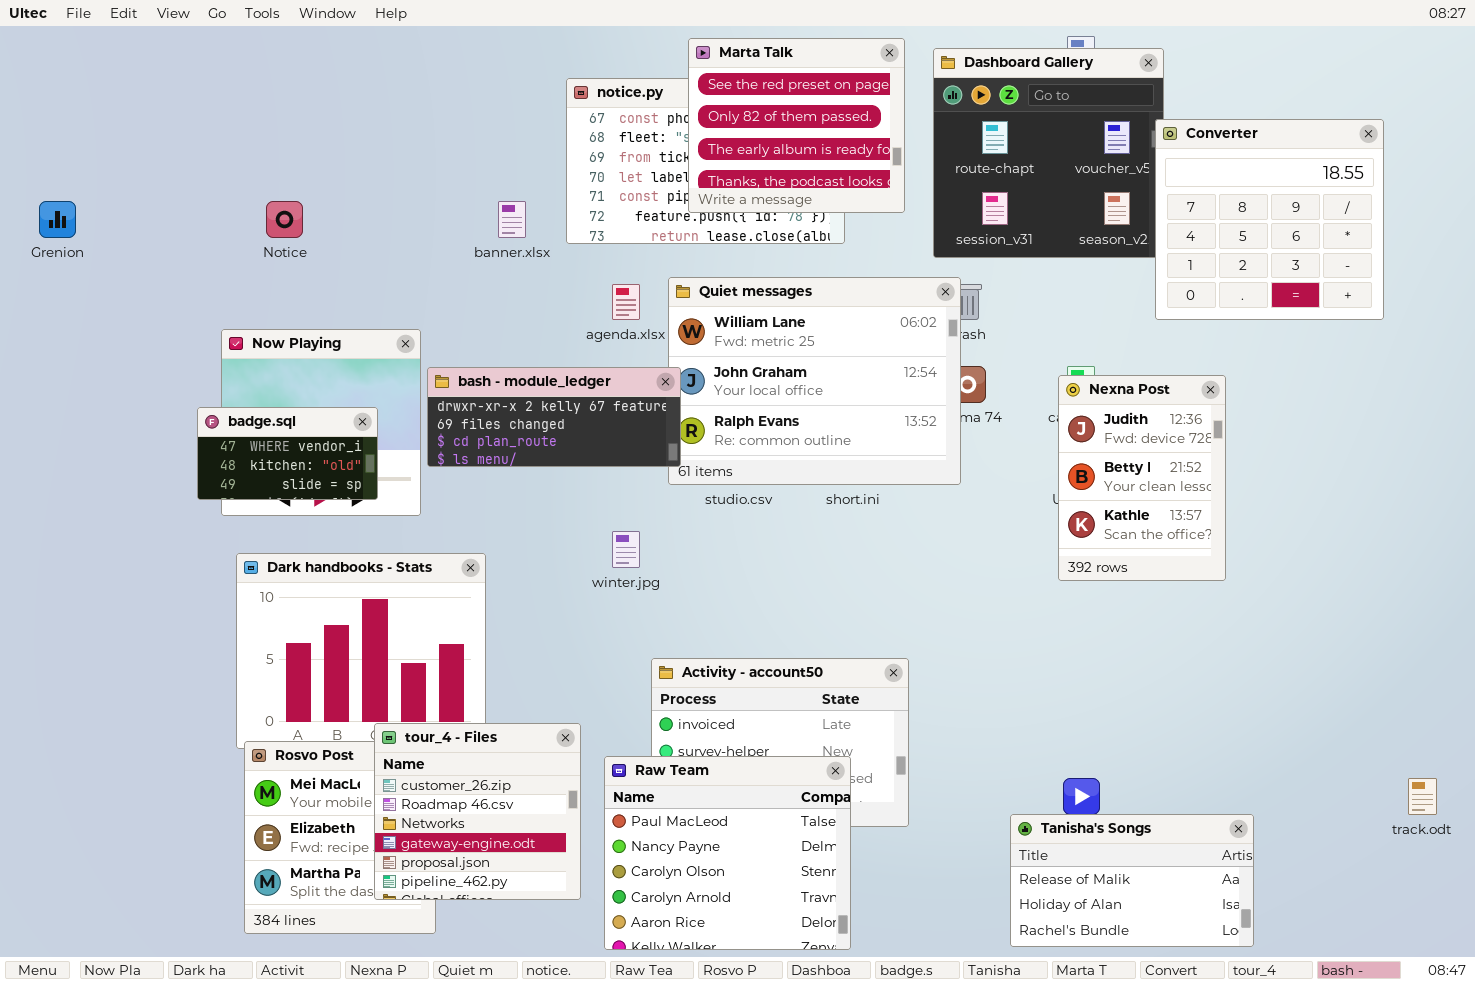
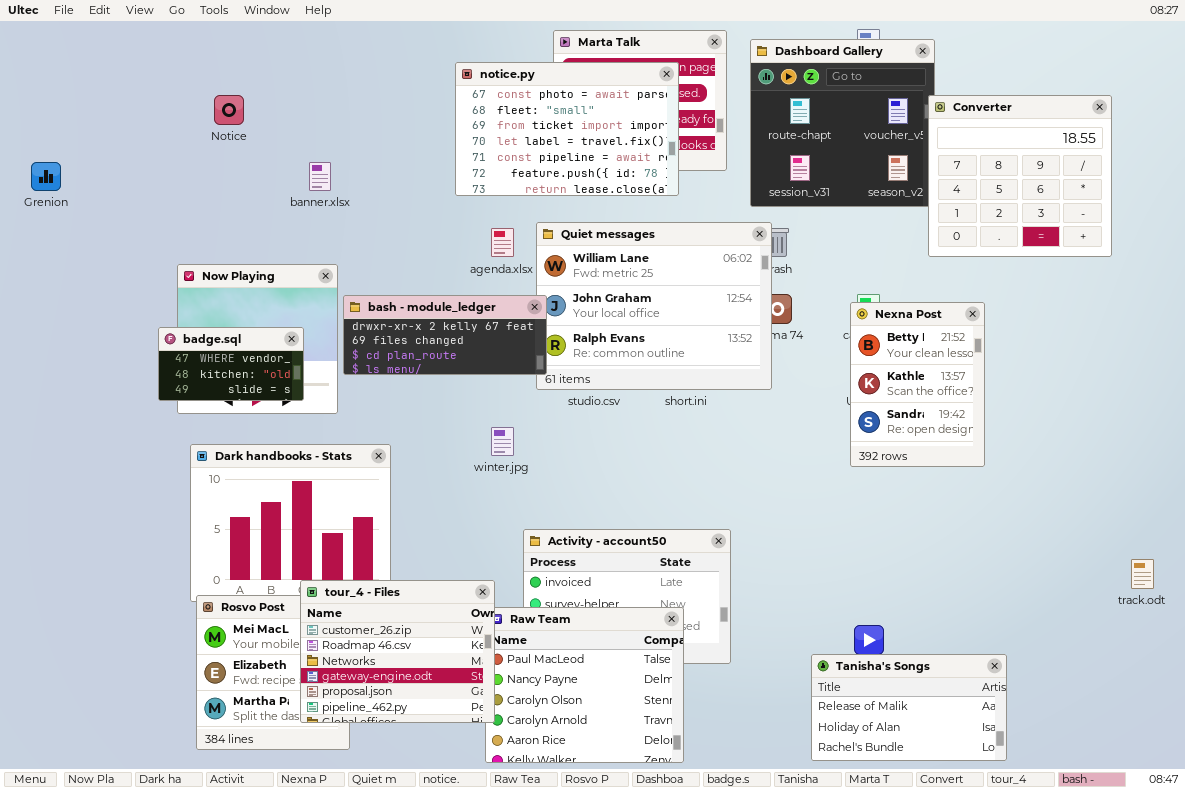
notice.py: [566,78,845,244] -> [455,62,679,196], raised
Notice: [266,201,303,238] -> [214,95,244,125], moved
banner.xlsx: [498,201,526,238] -> [309,162,331,191], moved
Nexna Post: [1058,375,1226,581] -> [850,302,985,467], scrolled down 1 row
tour_4 - Files: [374,723,581,900] -> [300,580,495,723], resized
track.odt: [1408,778,1437,815] -> [1131,559,1154,589], moved

